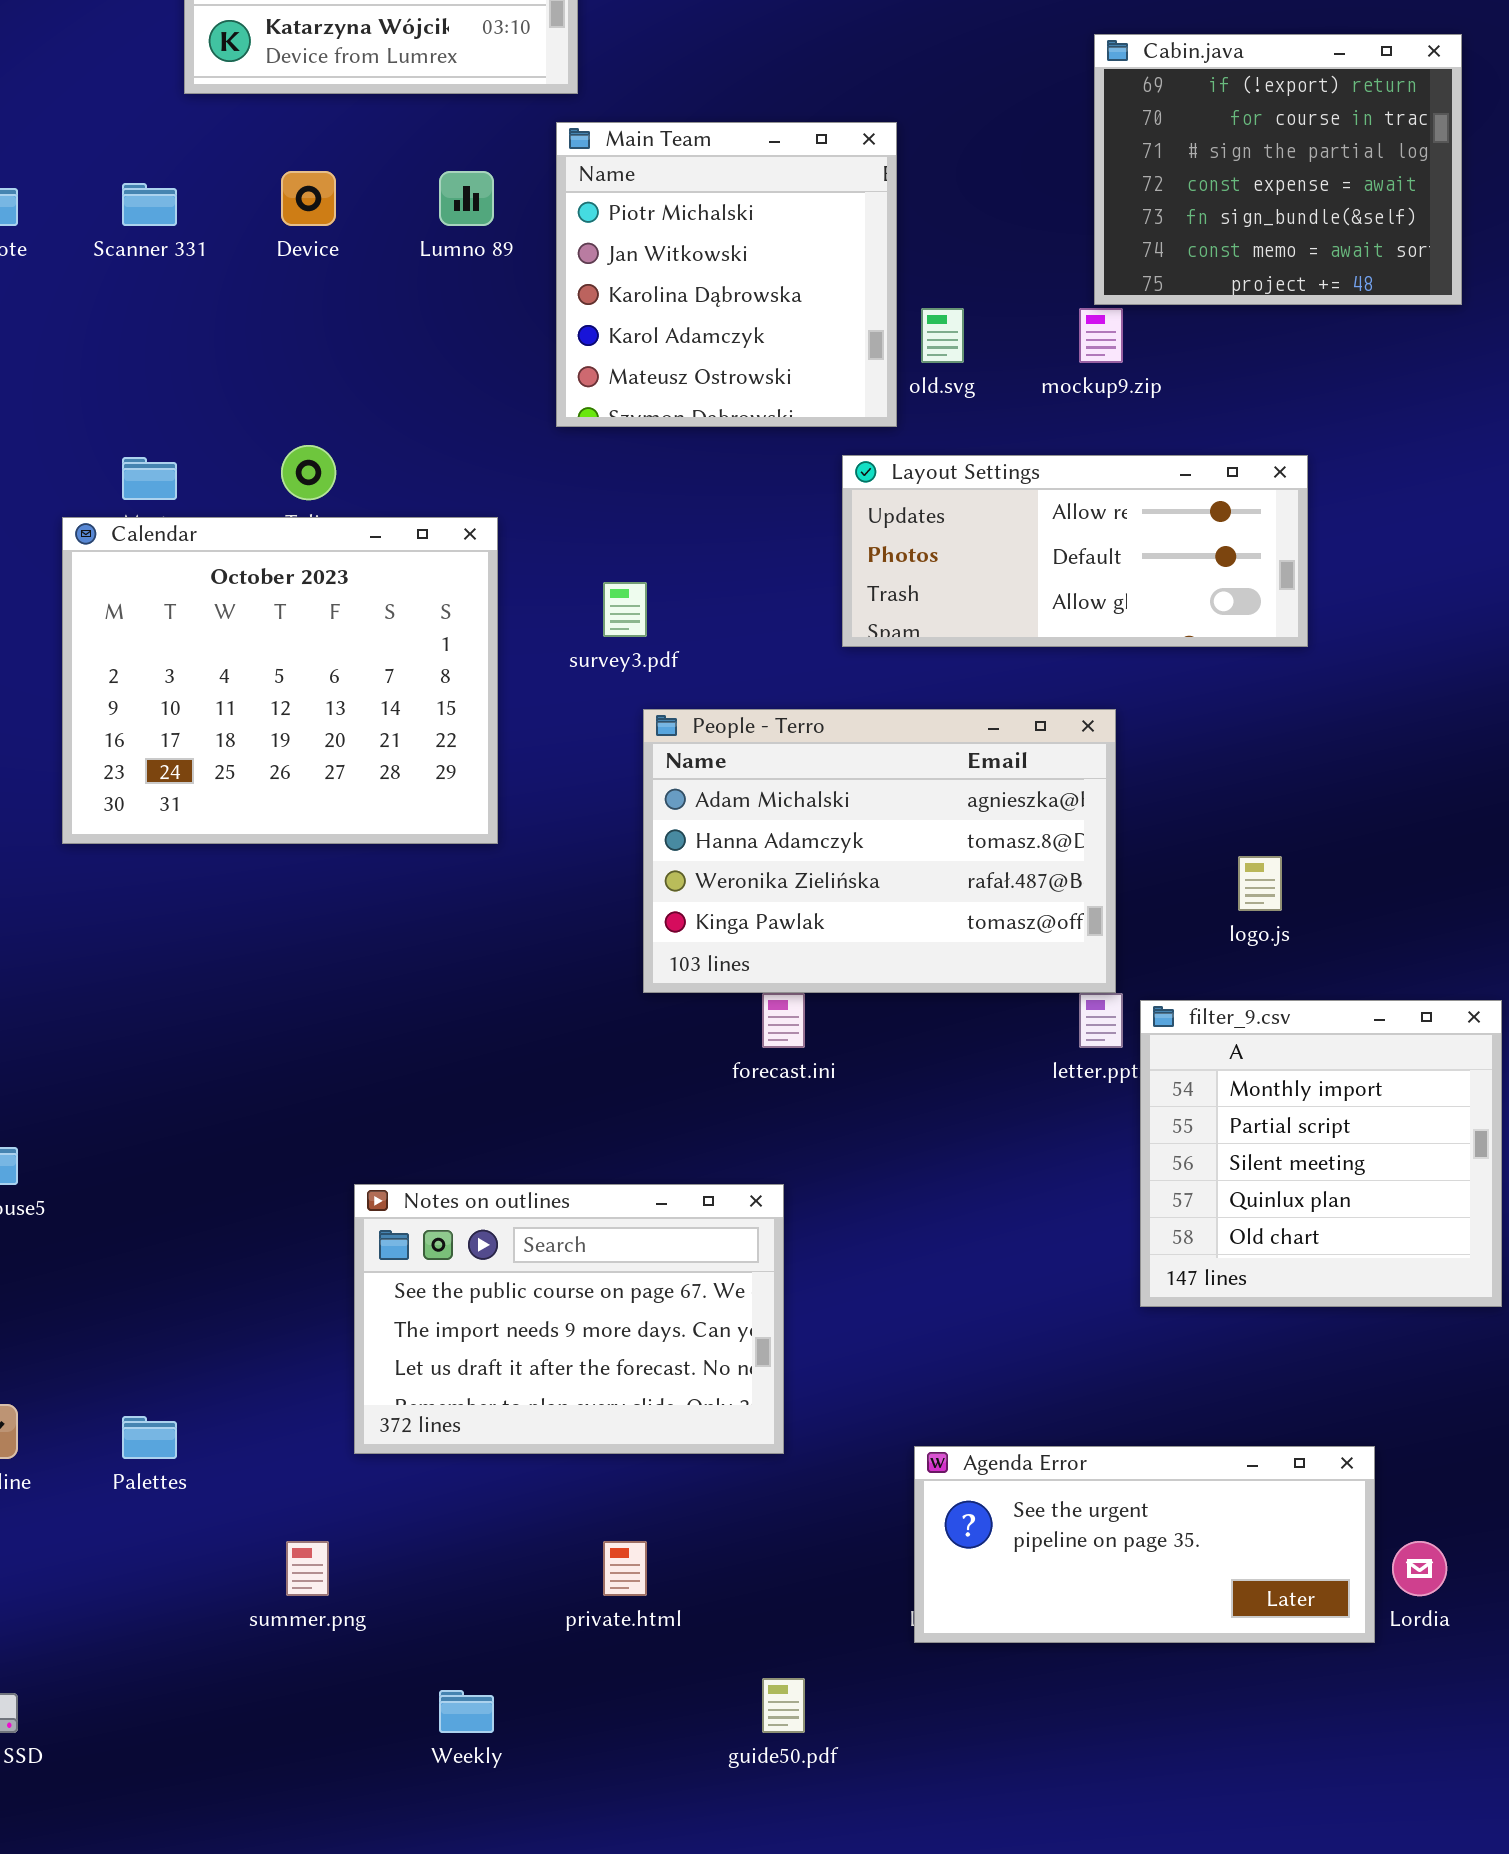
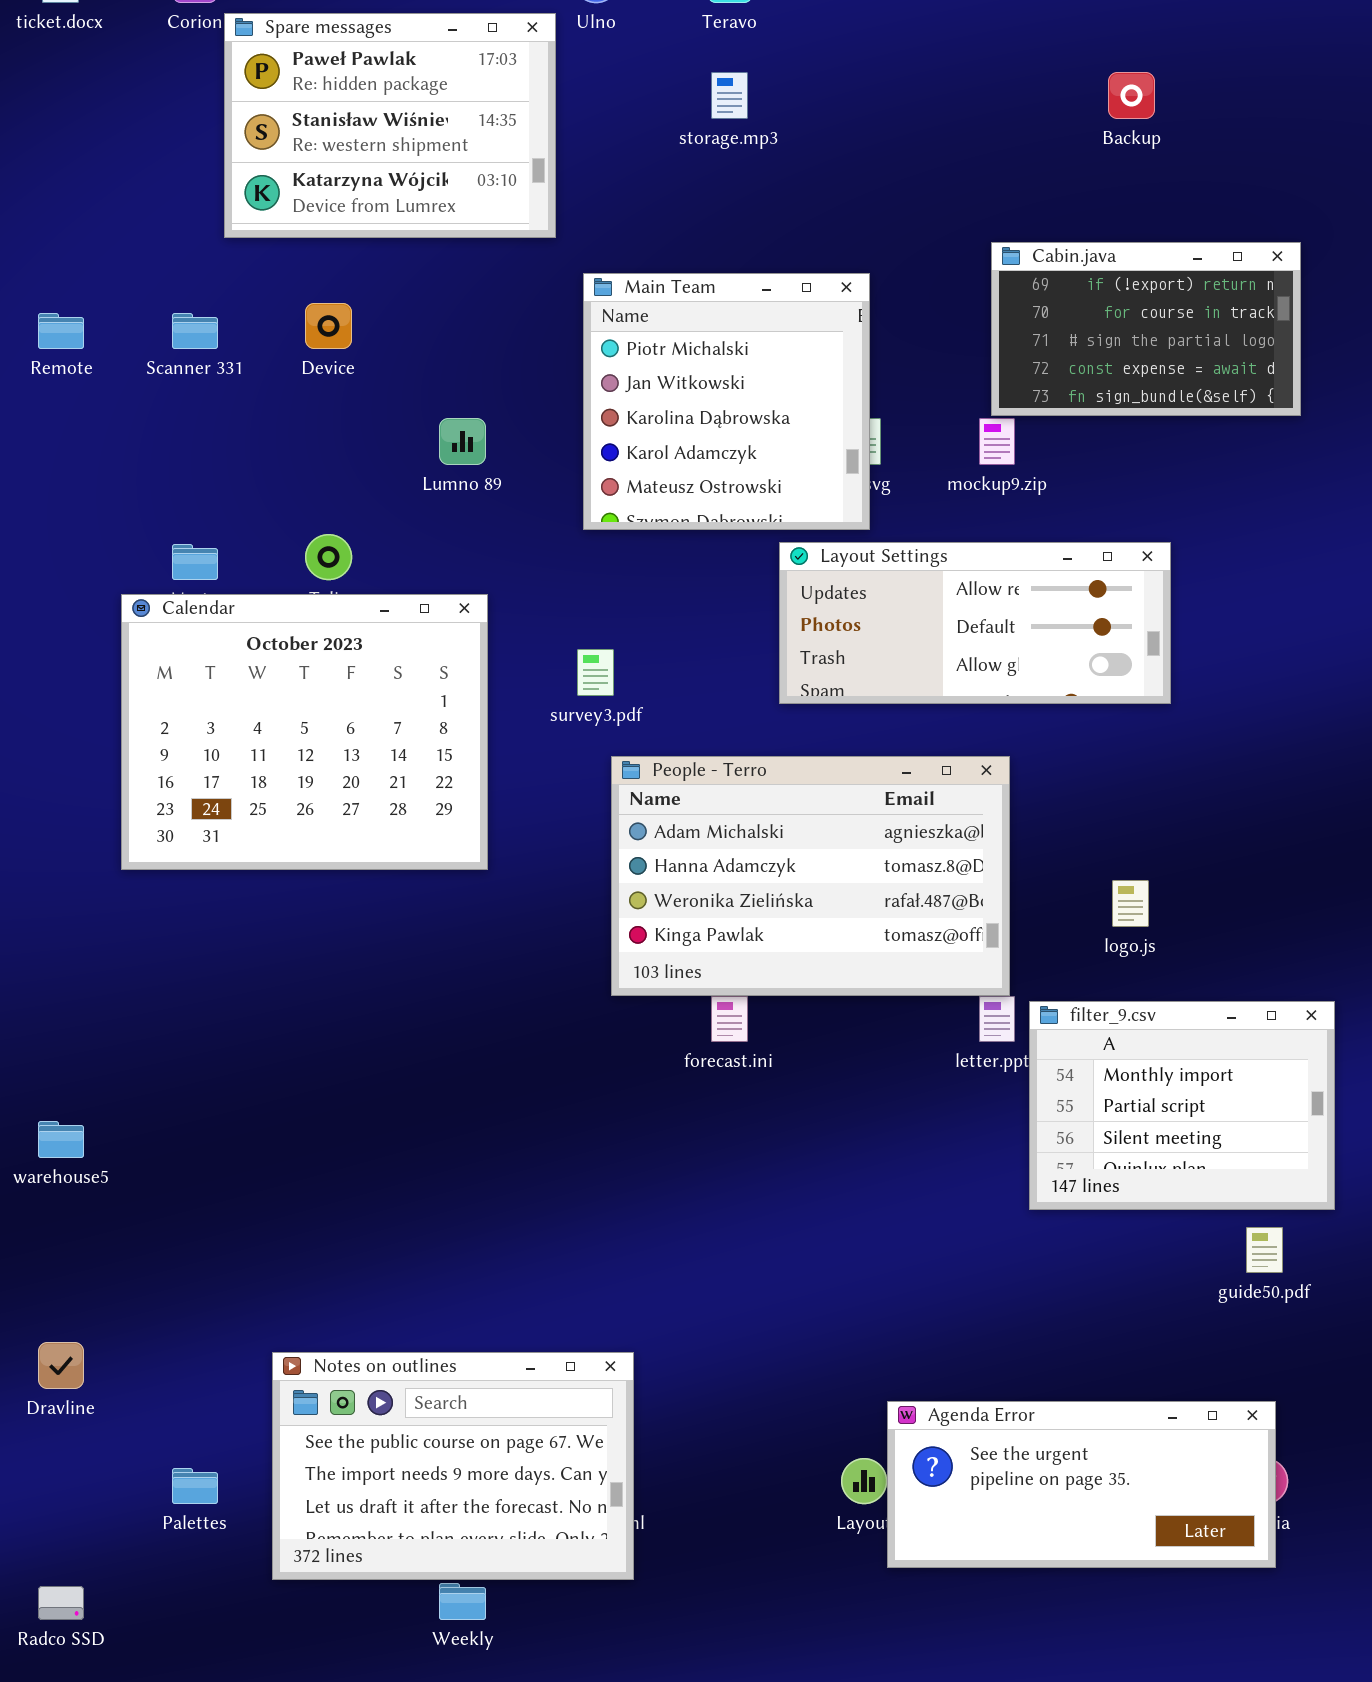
Cabin.java: [1094,34,1462,305] -> [991,242,1301,416], resized
Main Team: [556,122,897,427] -> [583,273,870,530], moved
Lumno 89: [439,171,494,226] -> [439,418,486,465], moved
filter_9.csv: [1140,1000,1502,1307] -> [1029,1001,1335,1210], resized
Notes on outlines: [354,1184,784,1454] -> [272,1352,634,1580], moved
Palettes: [122,1416,177,1459] -> [172,1468,218,1504], moved
Agenda Error: [914,1446,1375,1643] -> [887,1401,1276,1568], moved
guide50.pdf: [762,1678,805,1733] -> [1246,1227,1283,1273], moved

